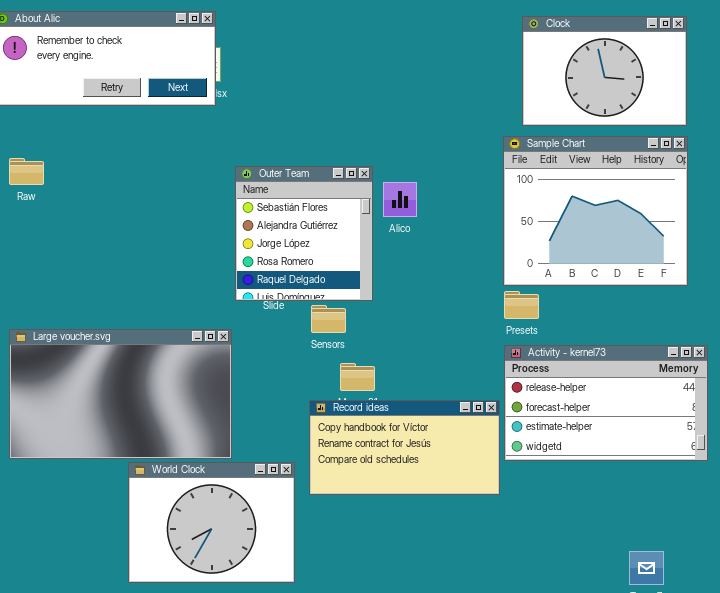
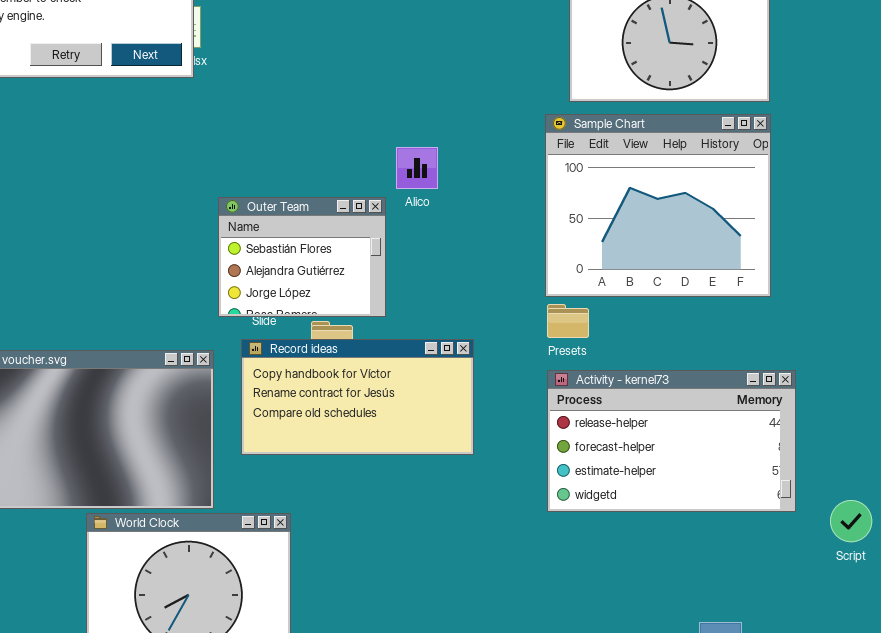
Outer Team: [235,166,373,301] -> [218,197,386,317], resized
Alico: [383,182,417,217] -> [396,147,438,189], moved
Record ideas: [309,400,500,495] -> [241,339,474,455], moved

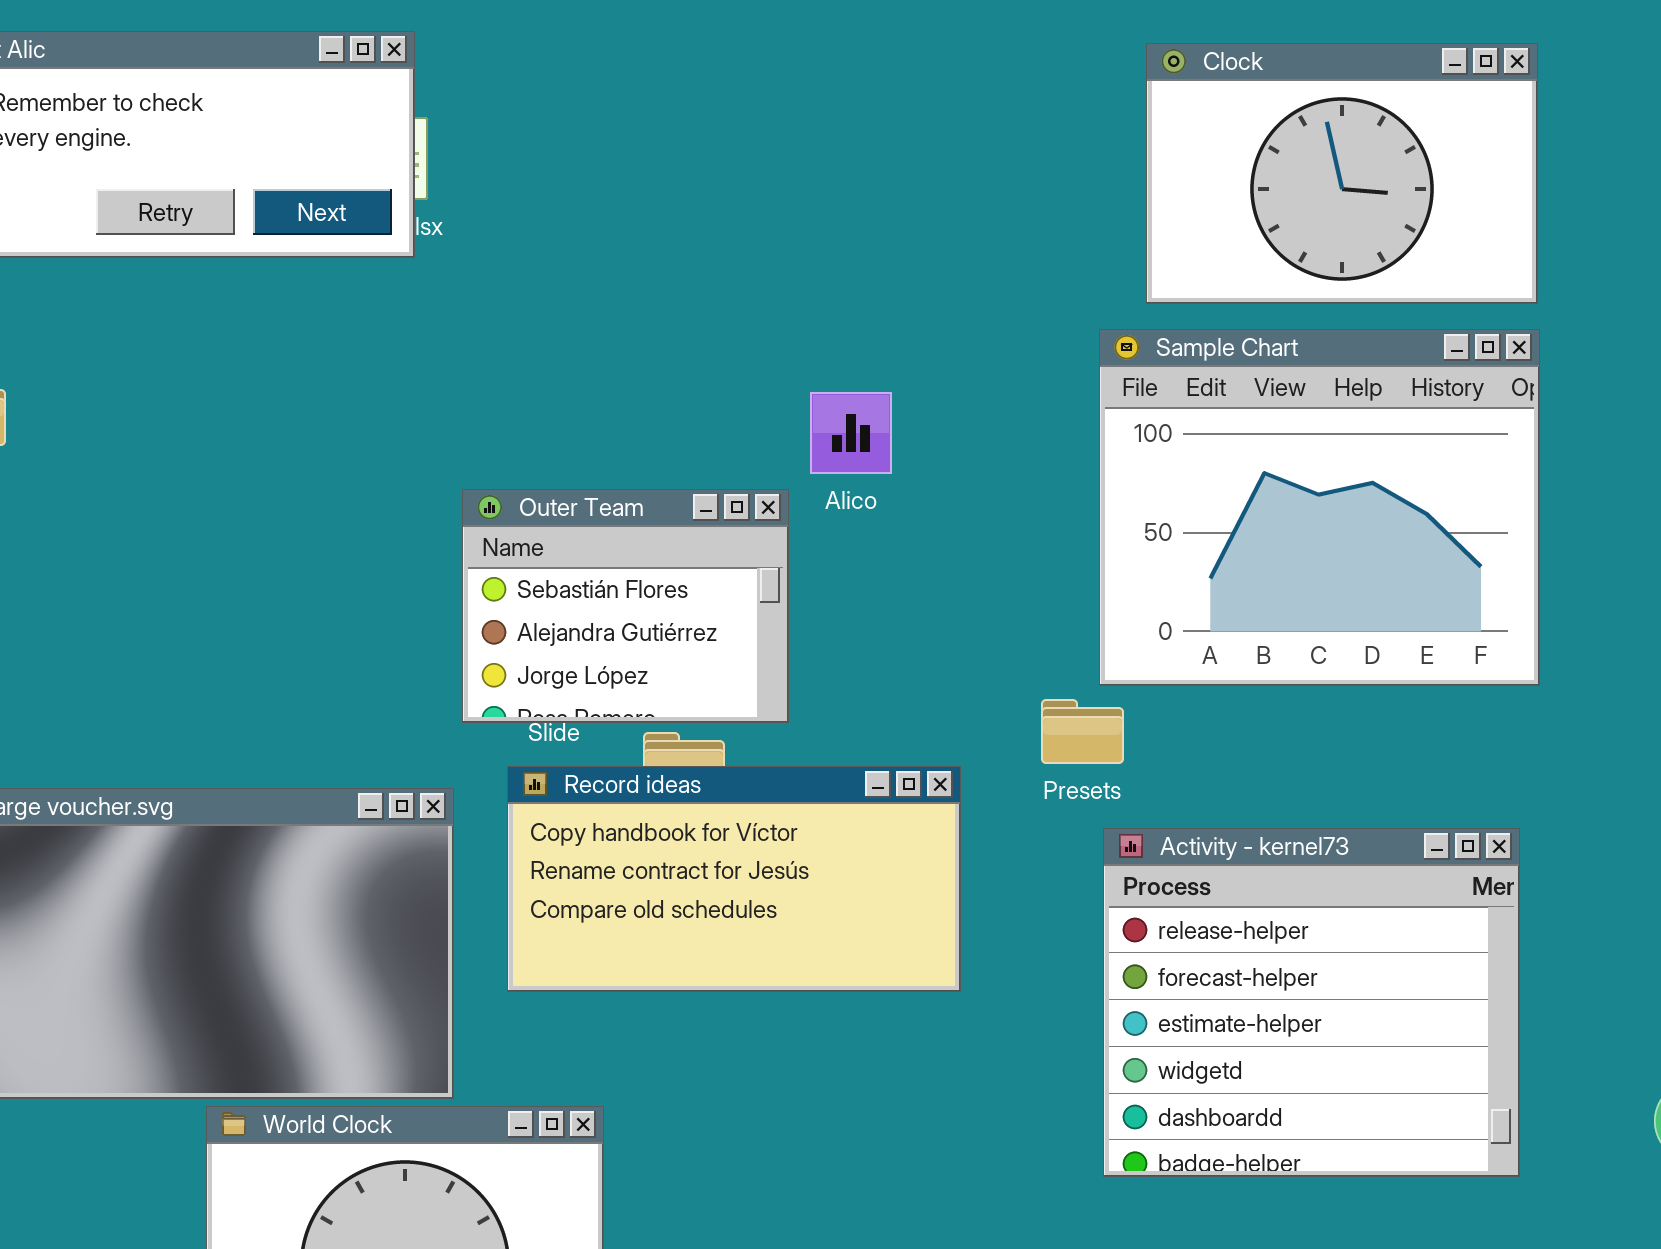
Presets: [547,304,589,338] -> [1041,699,1124,764], moved
Activity - kernel73: [547,370,796,512] -> [1103,828,1520,1177], resized

